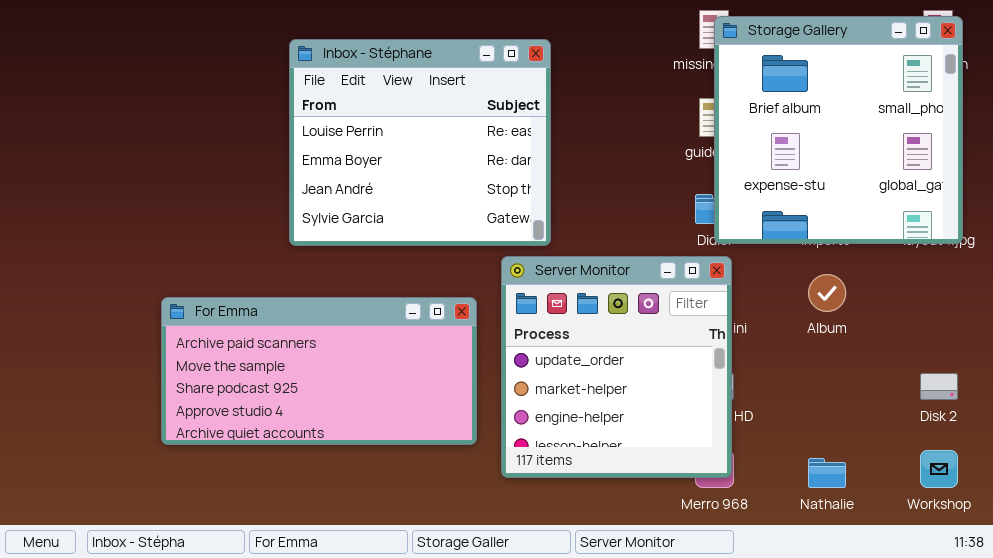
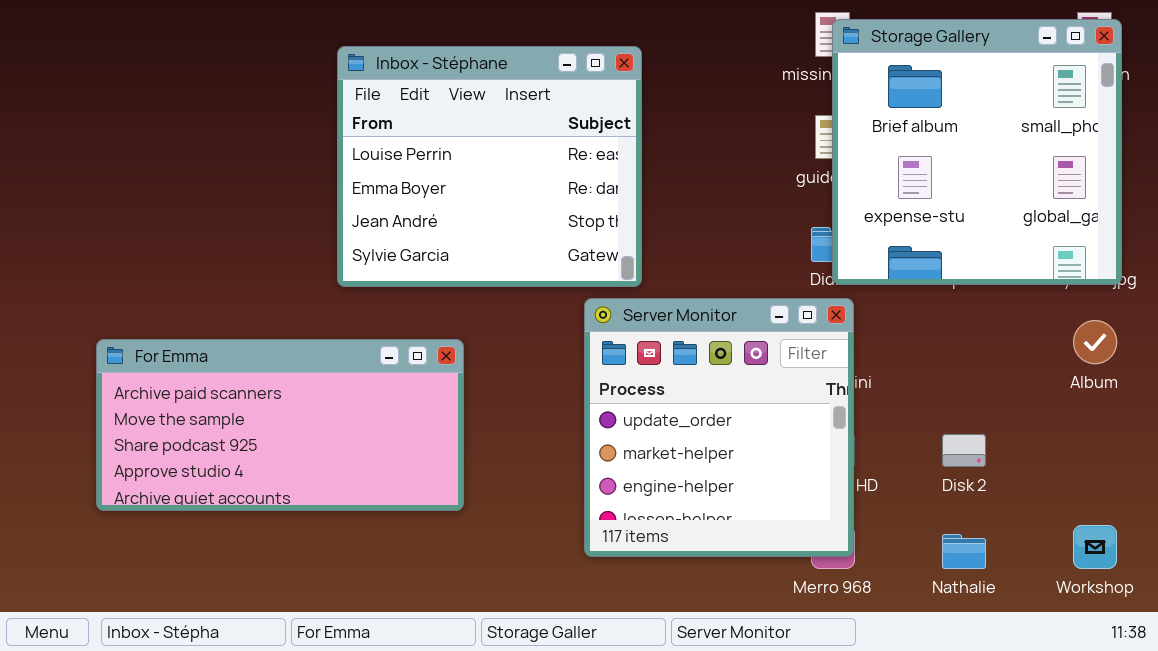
Album: [808,274,846,312] -> [1073,320,1117,364], moved
For Emma: [161,297,477,445] -> [96,339,464,511], moved
Disk 2: [920,373,958,400] -> [942,434,986,467], moved

